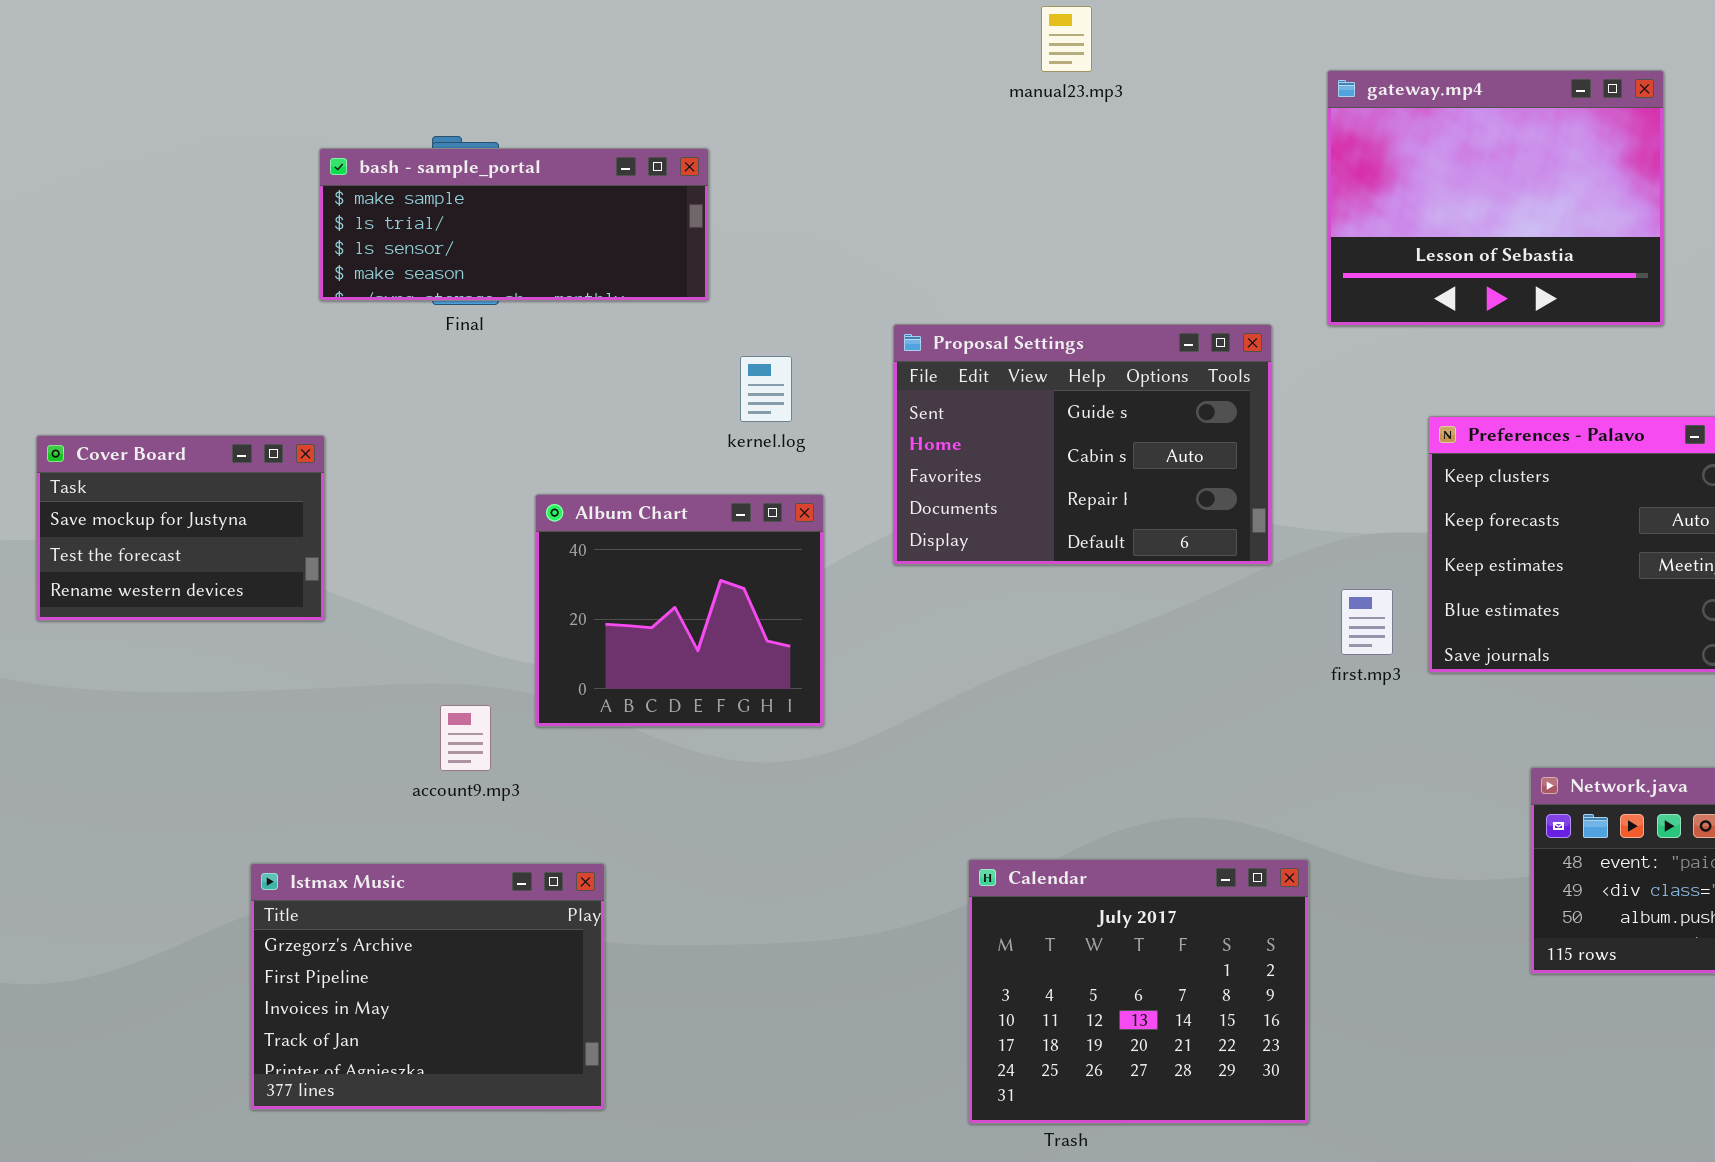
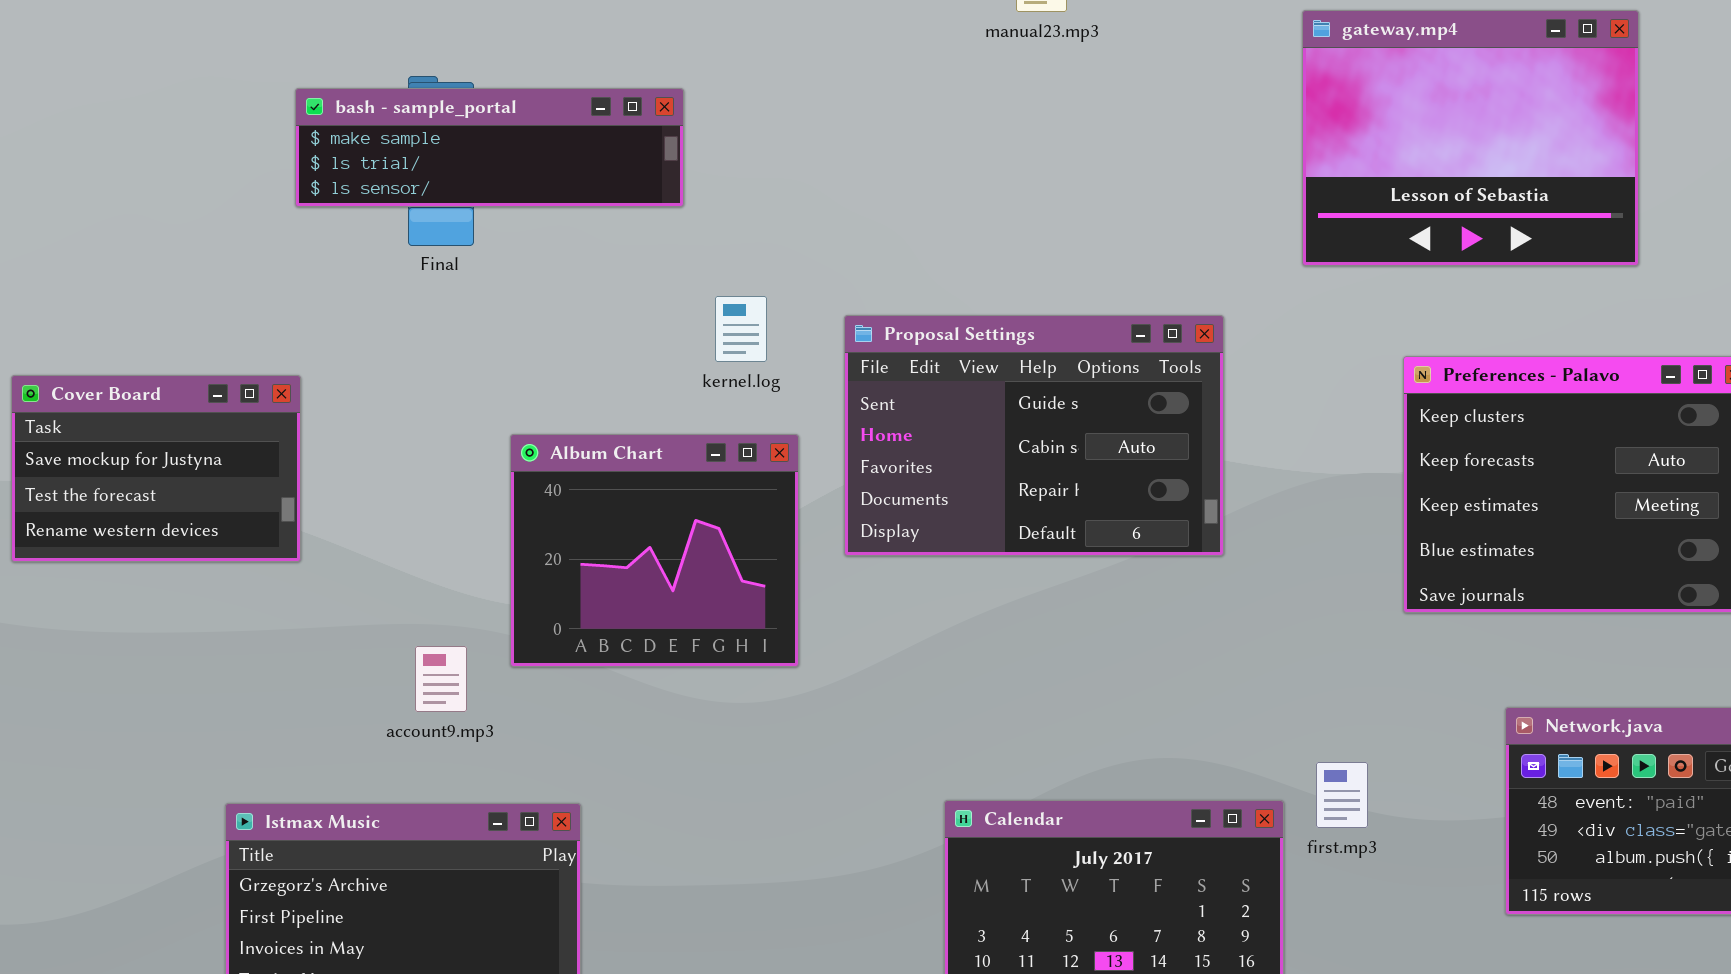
bash - sample_portal: [319,148,709,301] -> [295,88,684,207], resized
Proposal Settings: [893,324,1272,565] -> [844,315,1224,556], moved
first.mp3: [1341,589,1393,655] -> [1316,762,1368,828], moved

